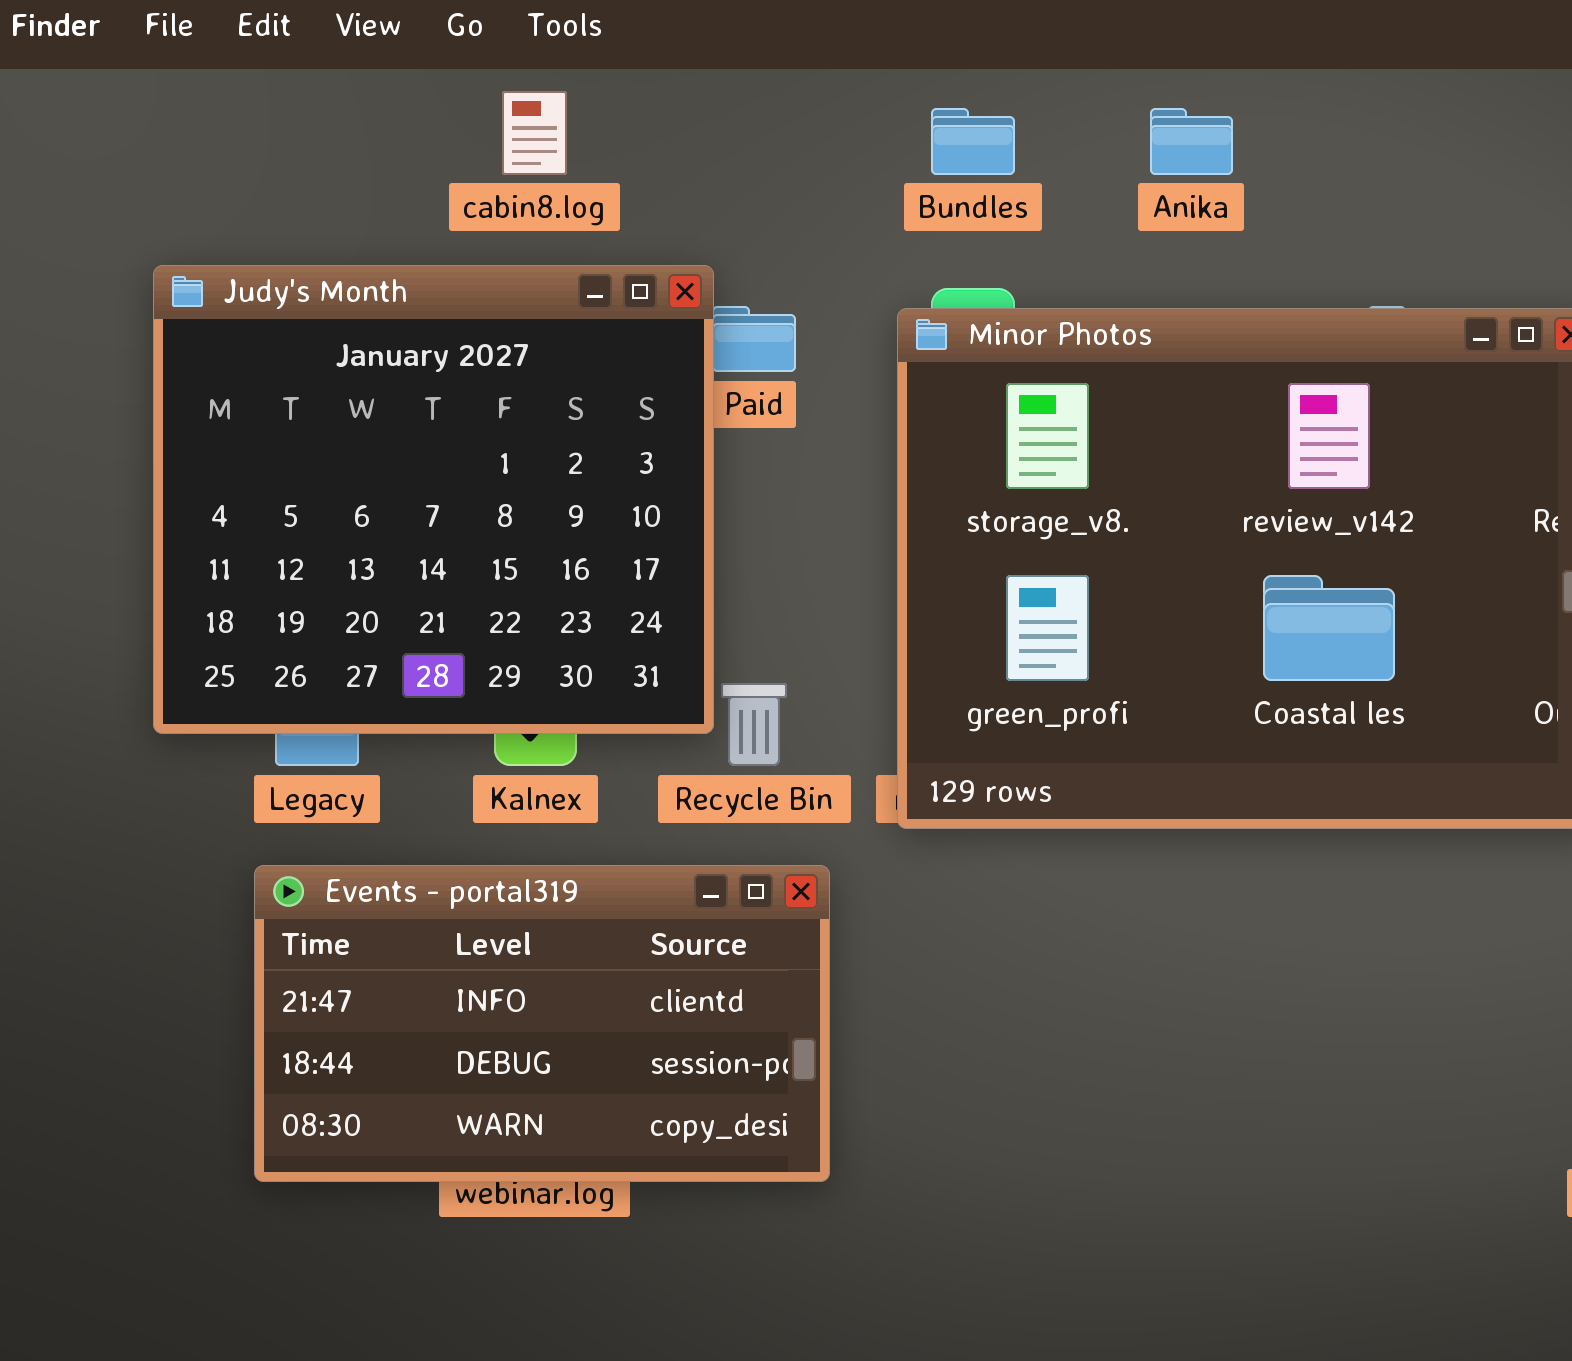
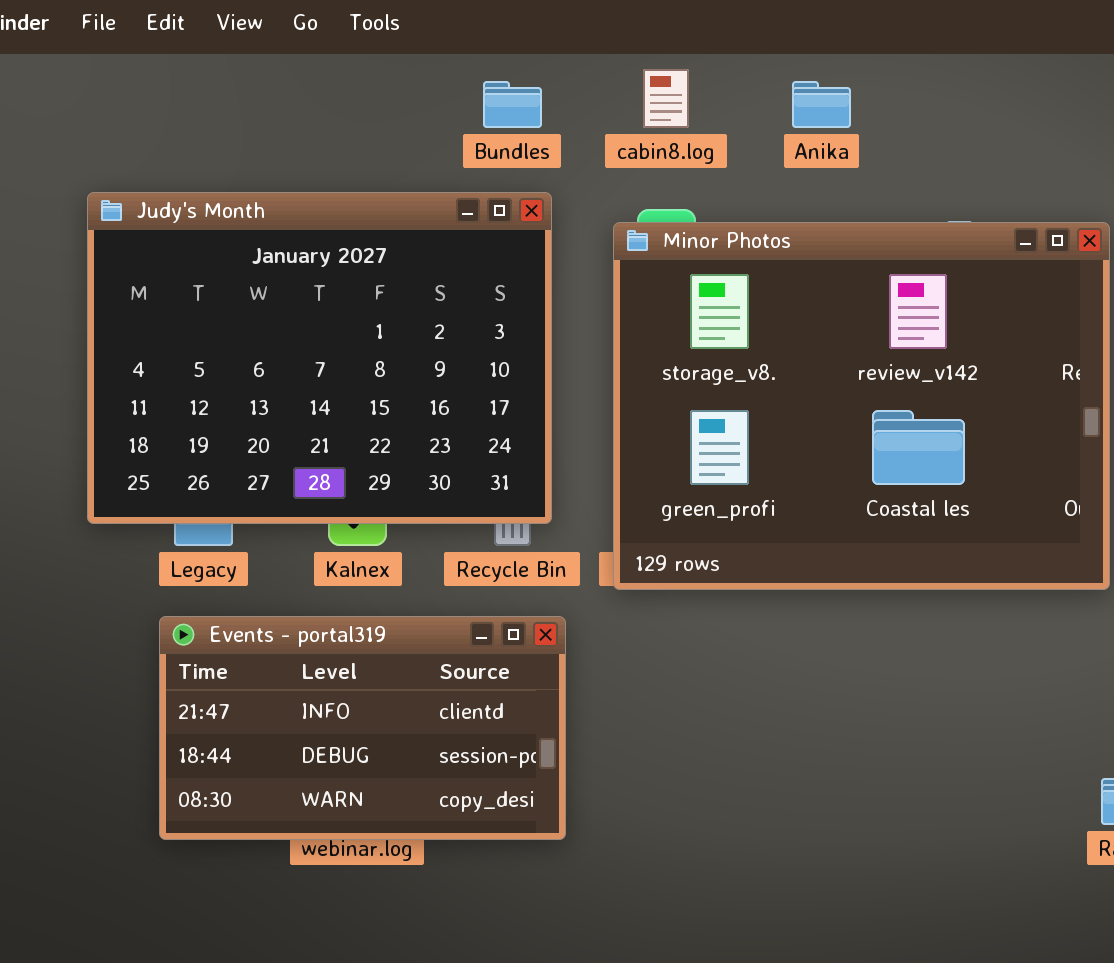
cabin8.log: [502,91,567,175] -> [643,69,689,128], moved
Bundles: [931,108,1015,175] -> [483,81,542,128], moved
Judy's Month: [153,265,714,734] -> [87,192,552,524], resized

